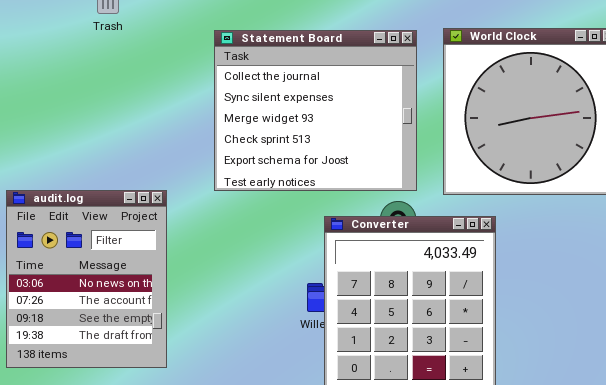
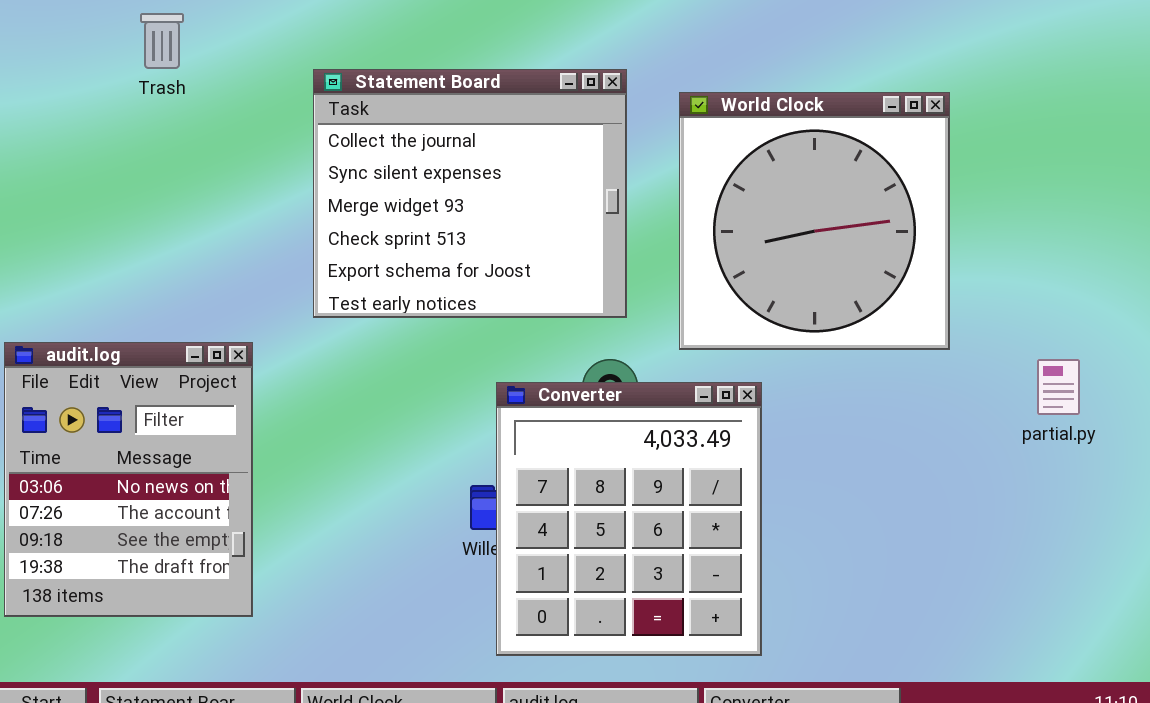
Statement Board: [214,30,417,191] -> [313,69,627,318], moved

